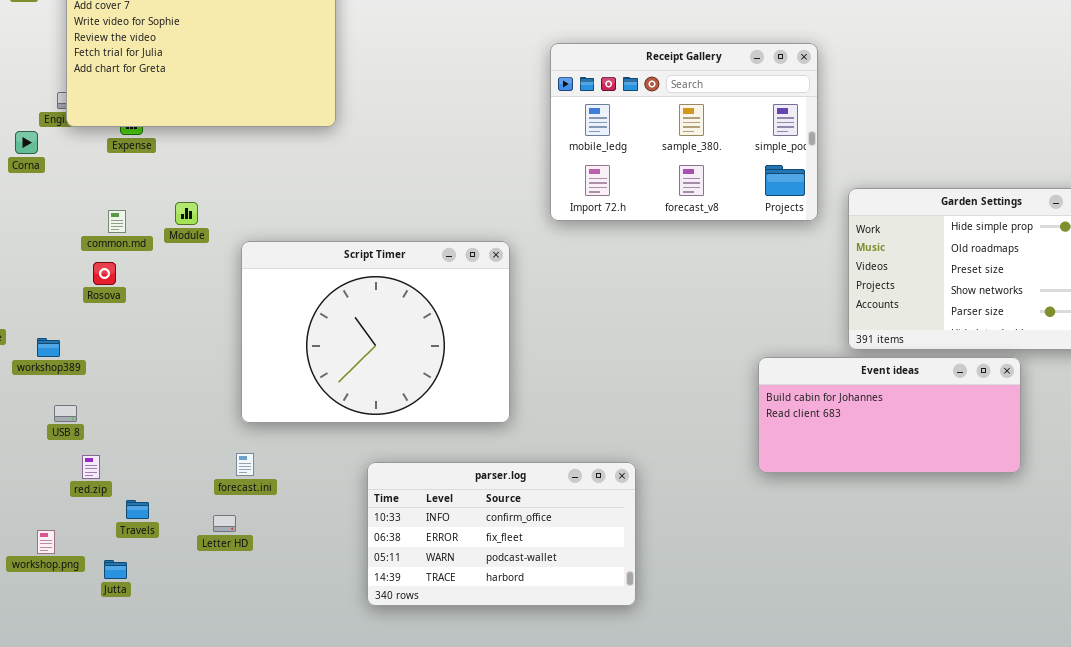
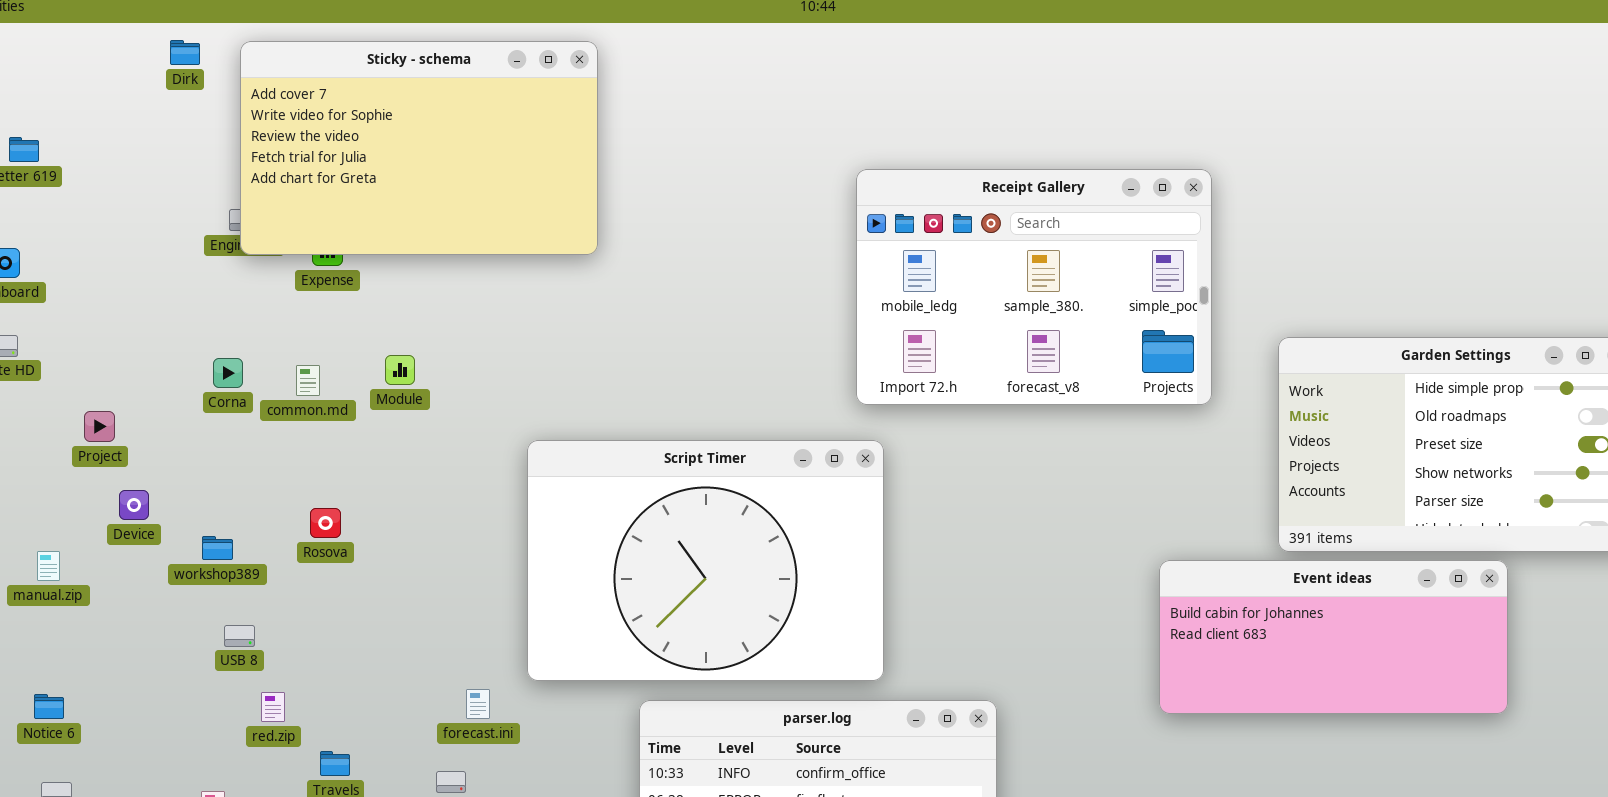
Receipt Gallery: [550,43,818,221] -> [856,169,1212,405], moved
Corna: [15,131,38,154] -> [213,358,243,388], moved
Script Timer: [241,241,510,423] -> [527,440,884,681], moved
Rosova: [93,262,116,285] -> [310,508,341,538], moved

